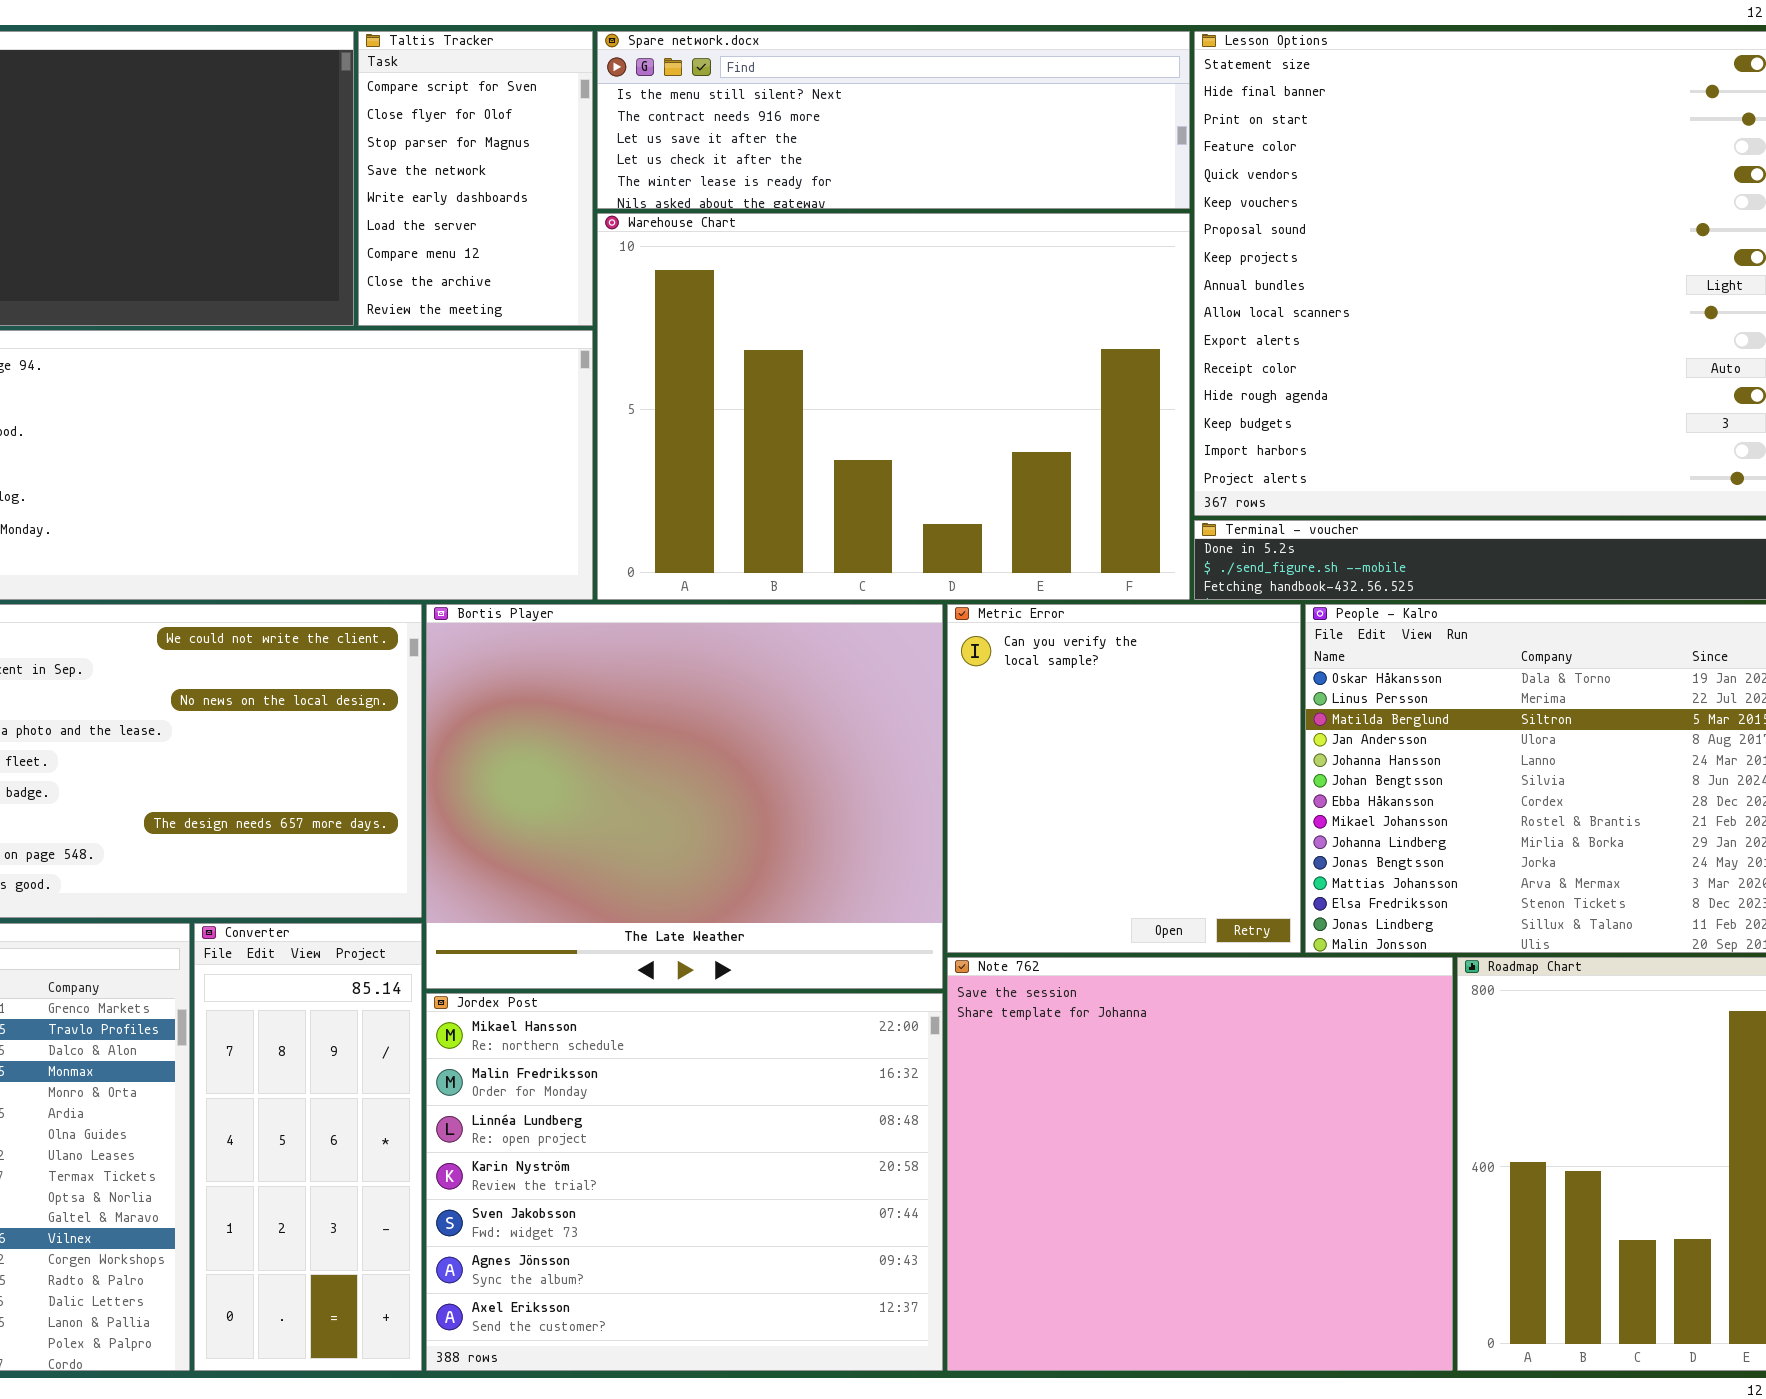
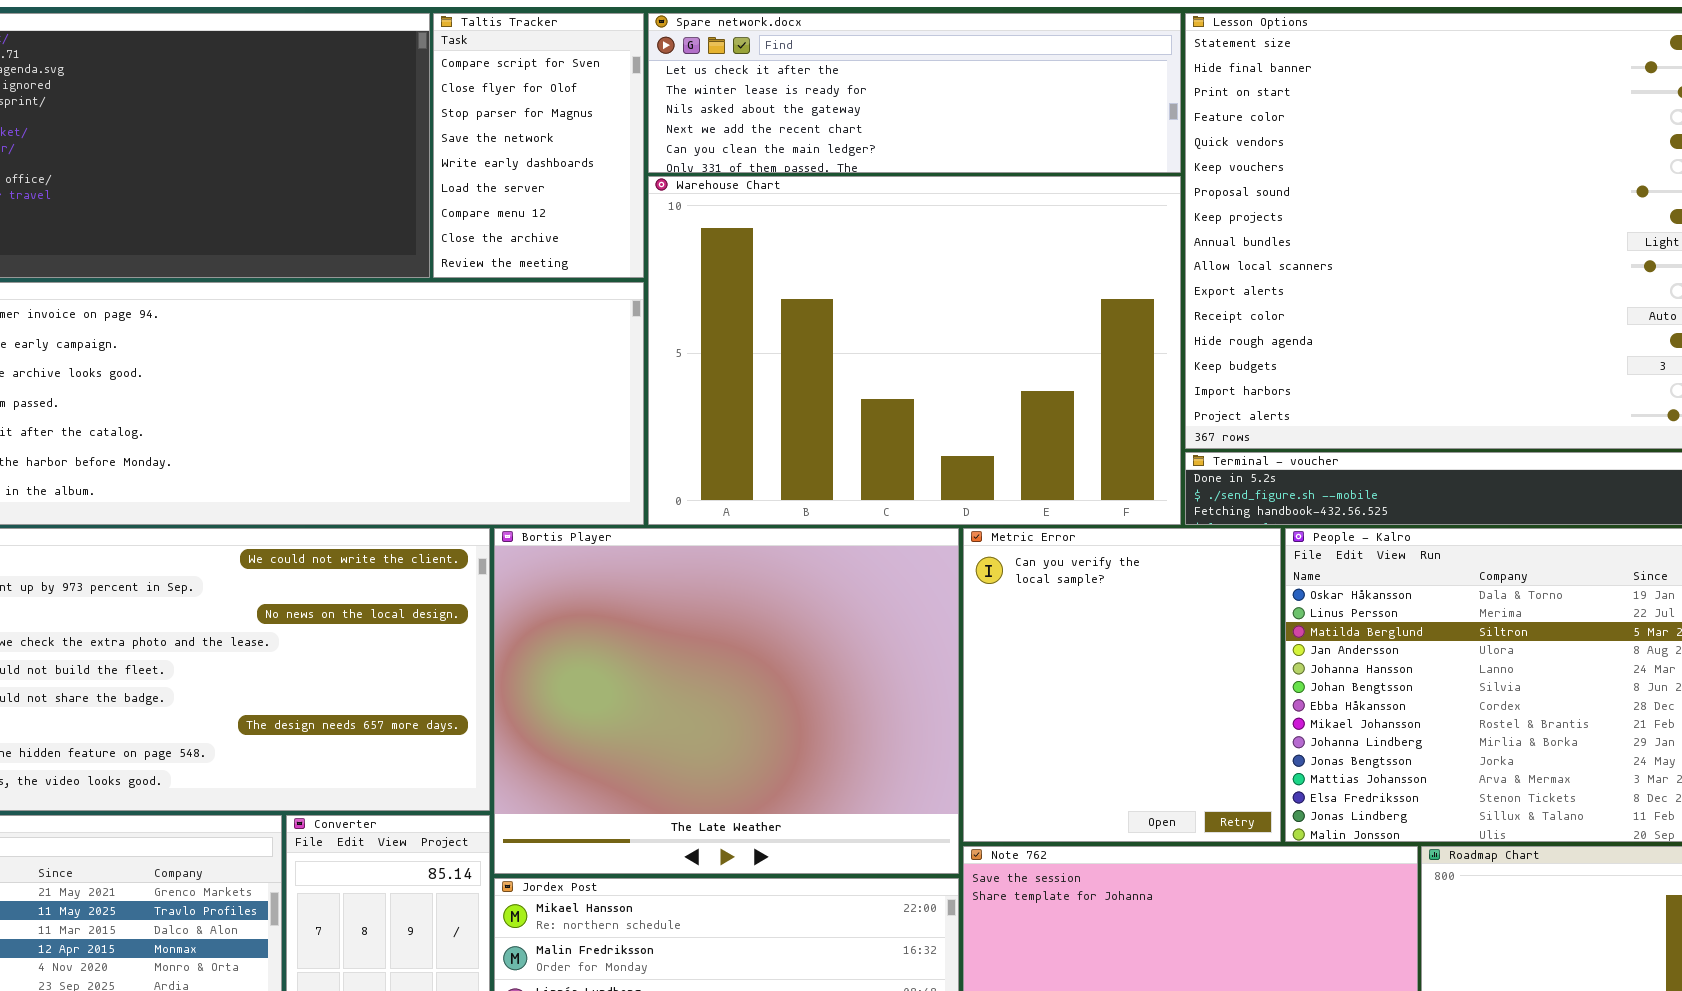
Spare network.docx: [597,31,1190,209] -> [648,13,1181,173], scrolled down 3 rows

